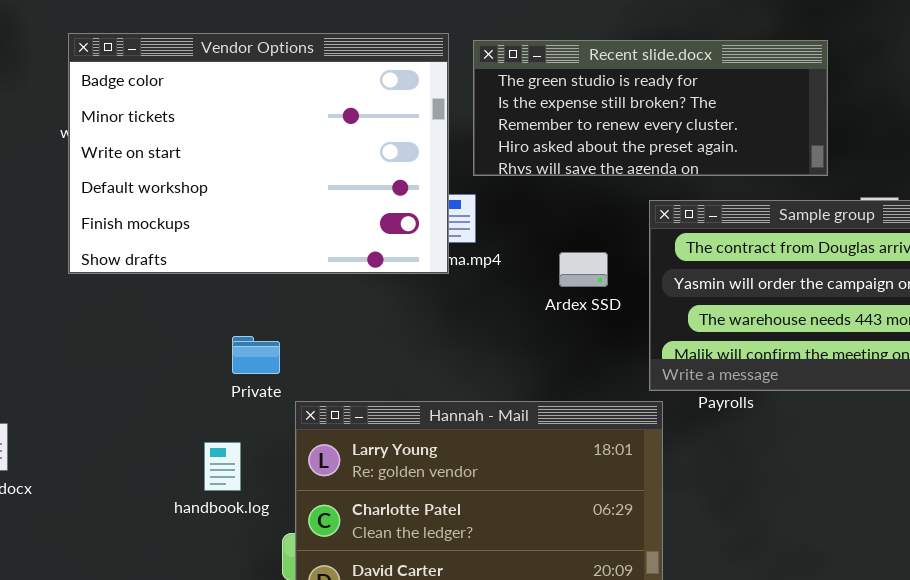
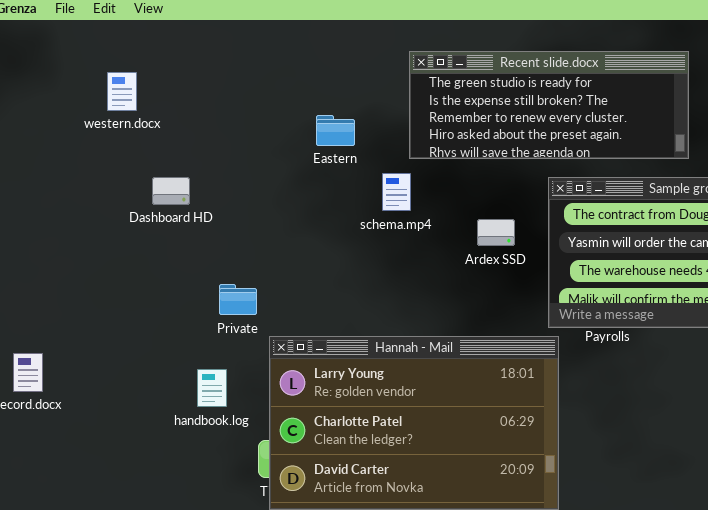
Vendor Options: [68,33,449,274] -> none, closed

